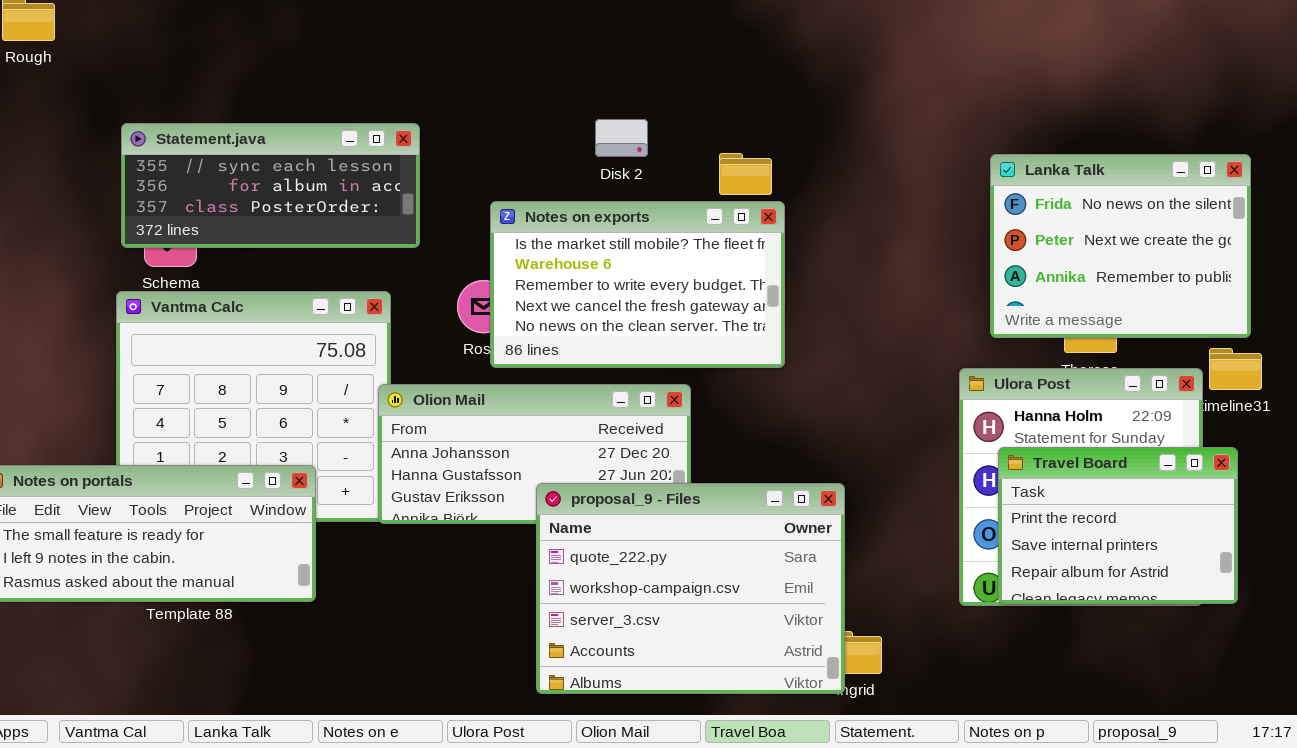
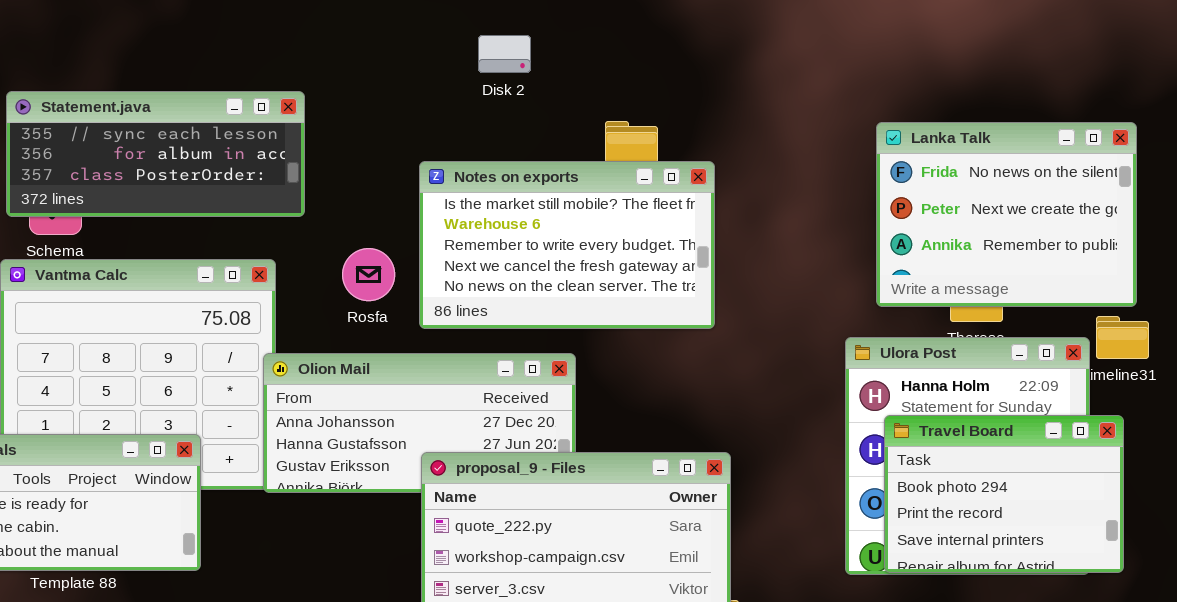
Disk 2: [595,119,648,157] -> [478,35,531,73], moved
Notes on exports: [490,201,785,368] -> [419,161,715,329], moved
Travel Board: [998,447,1238,604] -> [884,415,1124,573], scrolled up 1 row

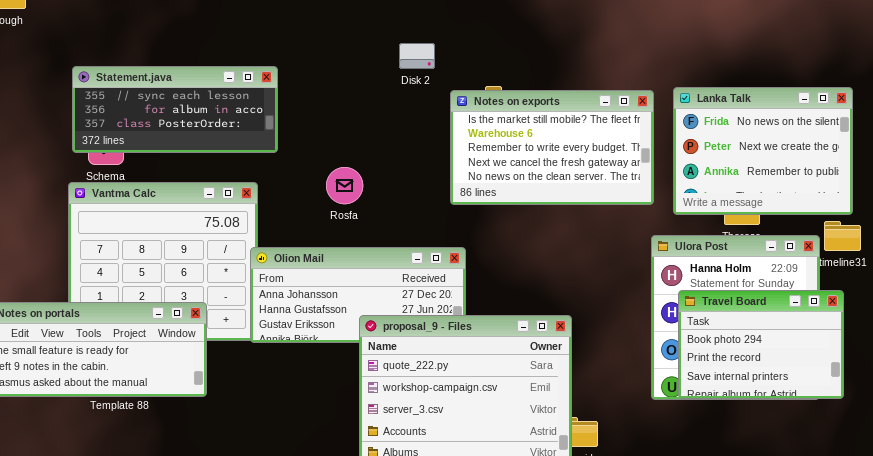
Disk 2: [478,35,531,73] -> [399,43,435,69], moved
Notes on exports: [419,161,715,329] -> [450,90,654,205], moved
Rosfa: [342,248,395,301] -> [326,167,363,204], moved

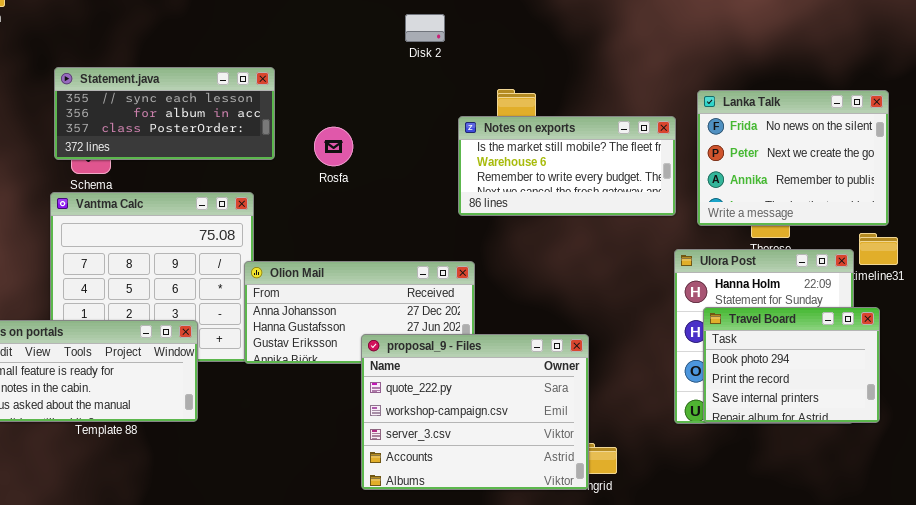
Disk 2: [399,43,435,69] -> [405,14,445,42], moved
Notes on exports: [450,90,654,205] -> [458,116,676,216], resized
Rosfa: [326,167,363,204] -> [314,127,353,166], moved

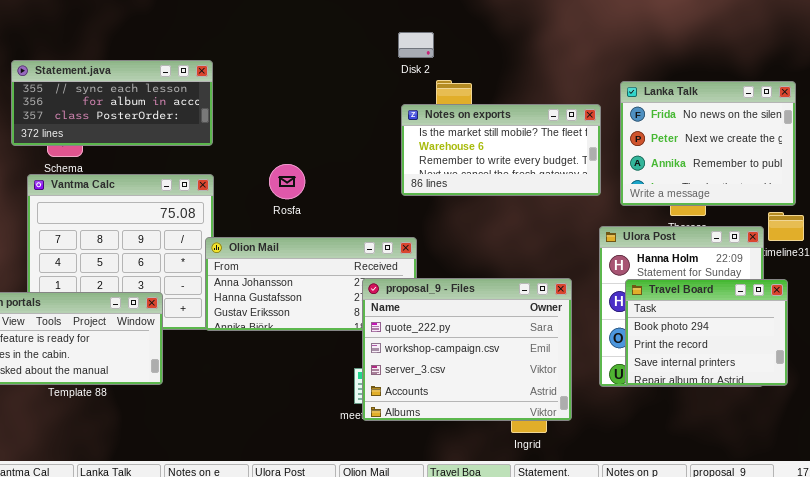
Disk 2: [405,14,445,42] -> [398,32,434,58], moved
Statement.java: [54,67,275,160] -> [11,60,213,146], moved
Rosfa: [314,127,353,166] -> [269,164,305,199], moved
proposal_9 - Files: [361,334,589,490] -> [362,278,572,421], moved

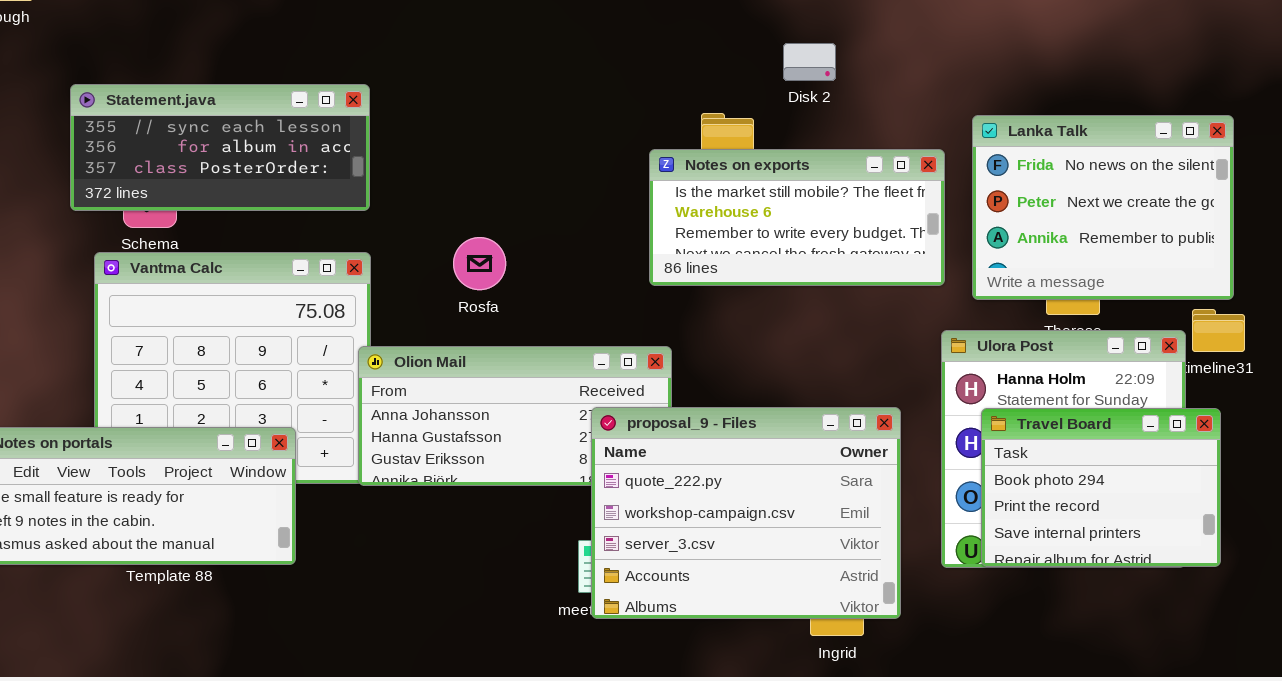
Disk 2: [398,32,434,58] -> [783,43,836,81], moved

